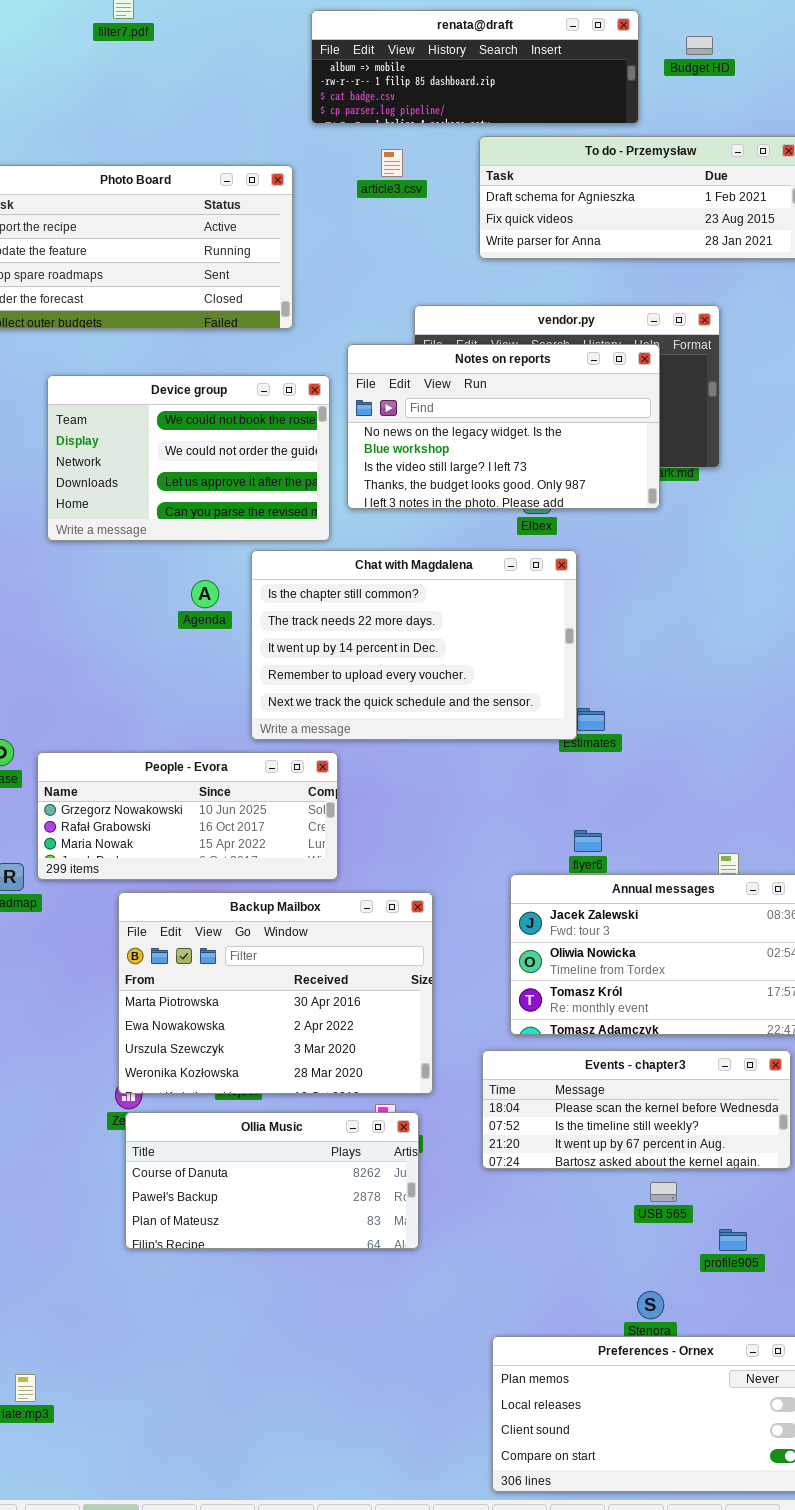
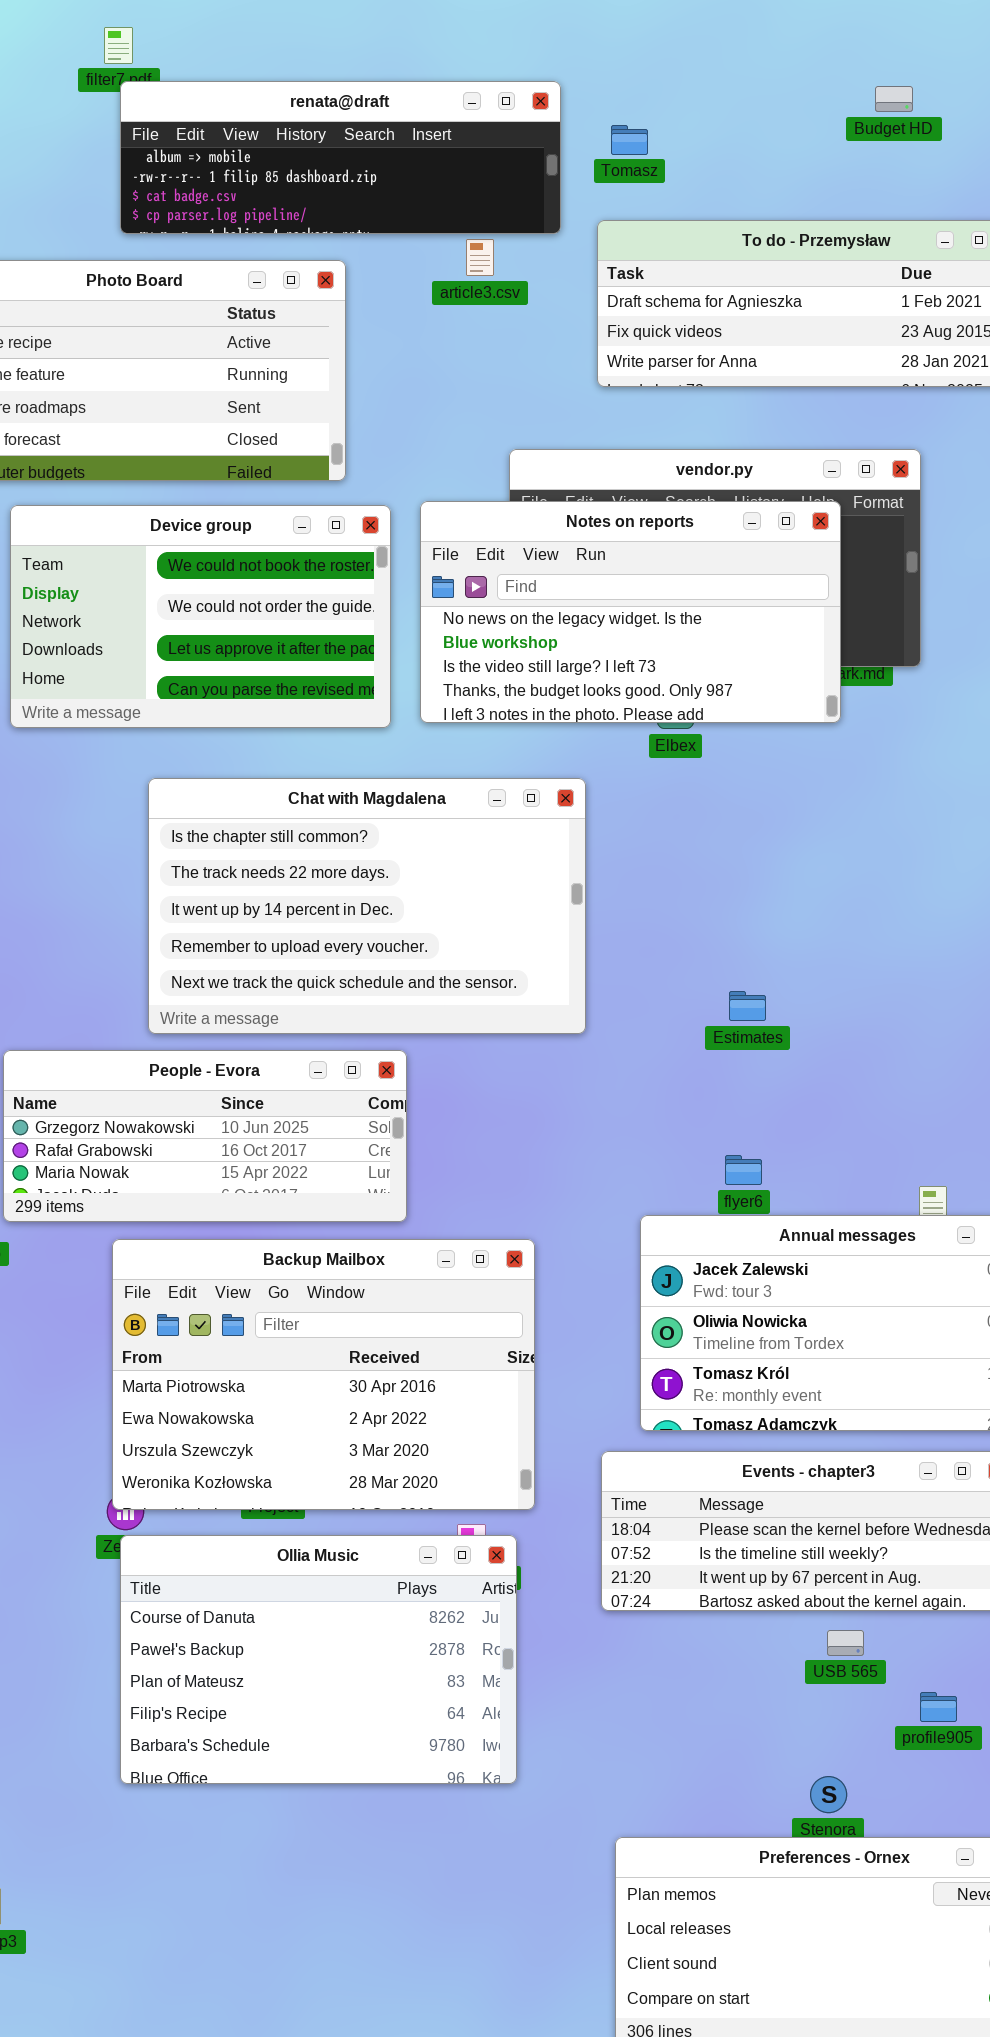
renata@draft: [311,10,639,124] -> [120,81,561,234], moved
Device group: [47,375,330,541] -> [10,505,391,728], moved
Chat with Magdalena: [251,550,577,740] -> [148,778,586,1034], moved
Ollia Music: [125,1112,419,1249] -> [120,1535,517,1784], resized

